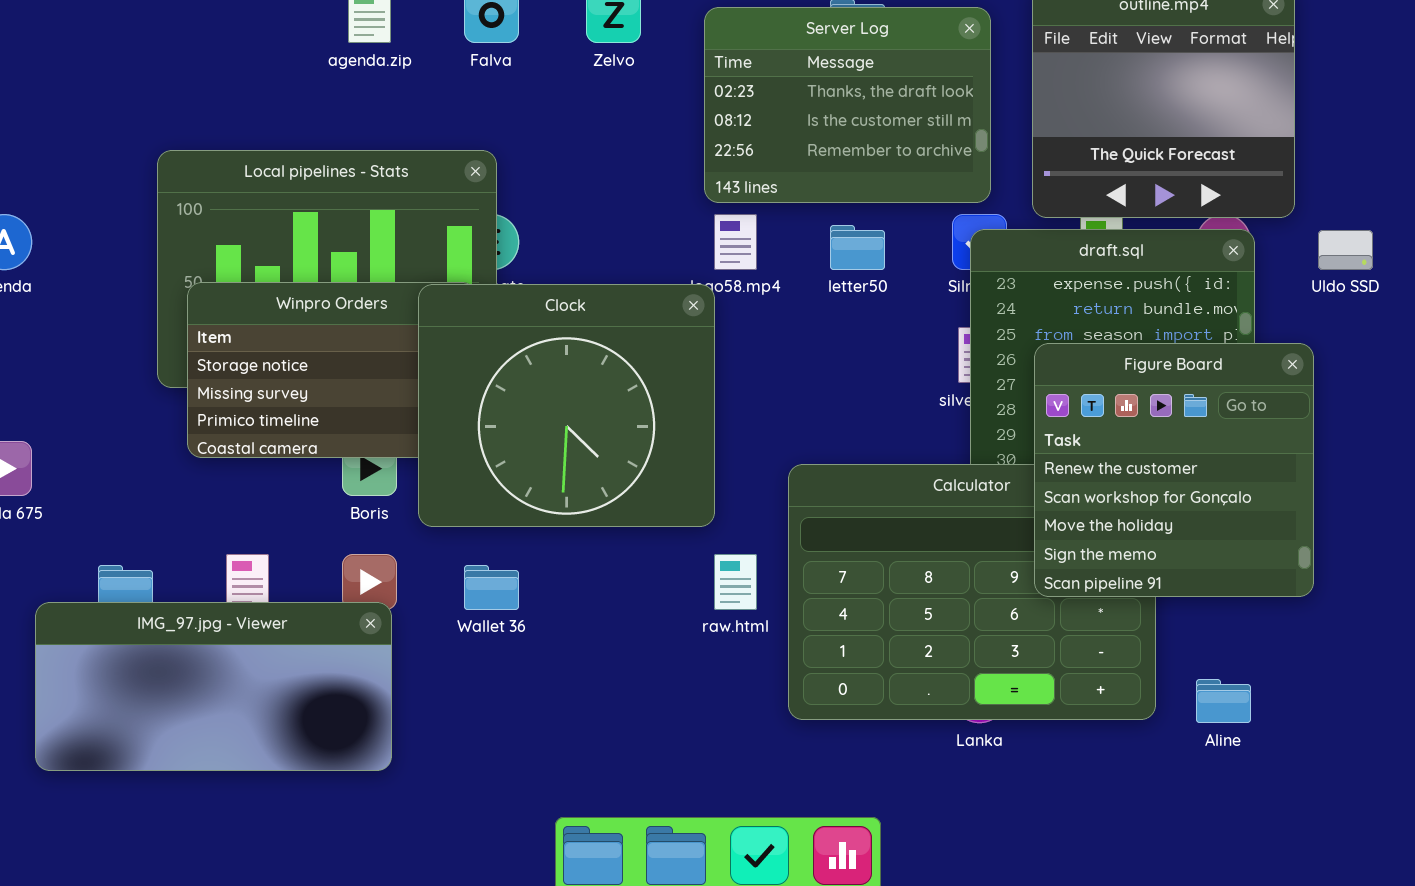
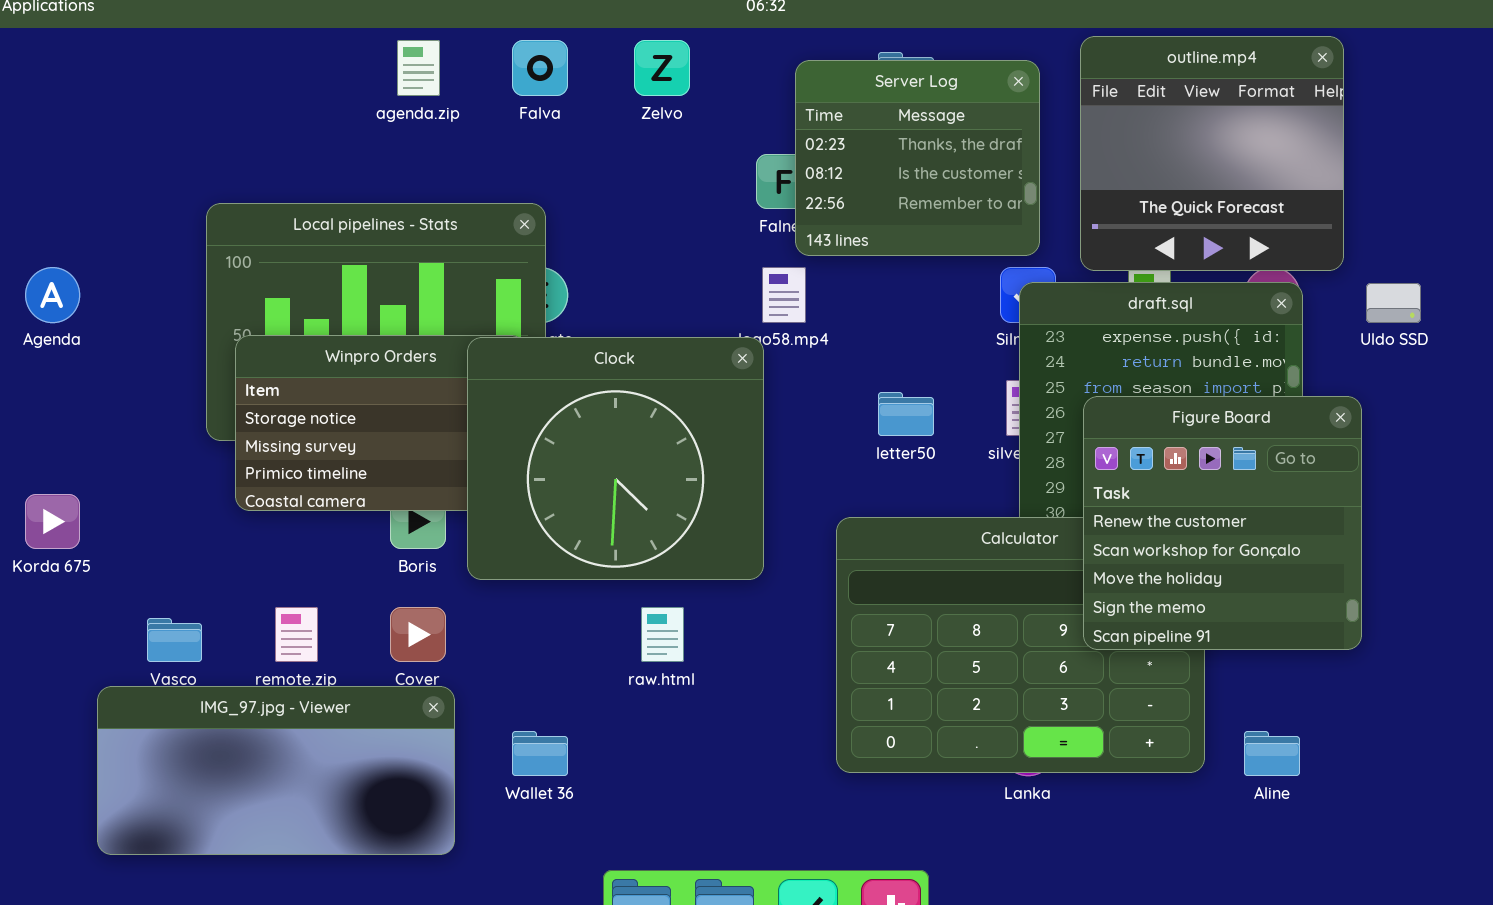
Server Log: [704,7,991,203] -> [795,60,1040,256], resized
letter50: [830,225,885,270] -> [878,392,934,436], moved
raw.html: [714,554,757,610] -> [641,607,684,662], moved
Wallet 36: [464,565,519,610] -> [512,731,568,776], moved
IMG_97.jpg - Viewer: [35,602,392,771] -> [97,686,455,855], moved

